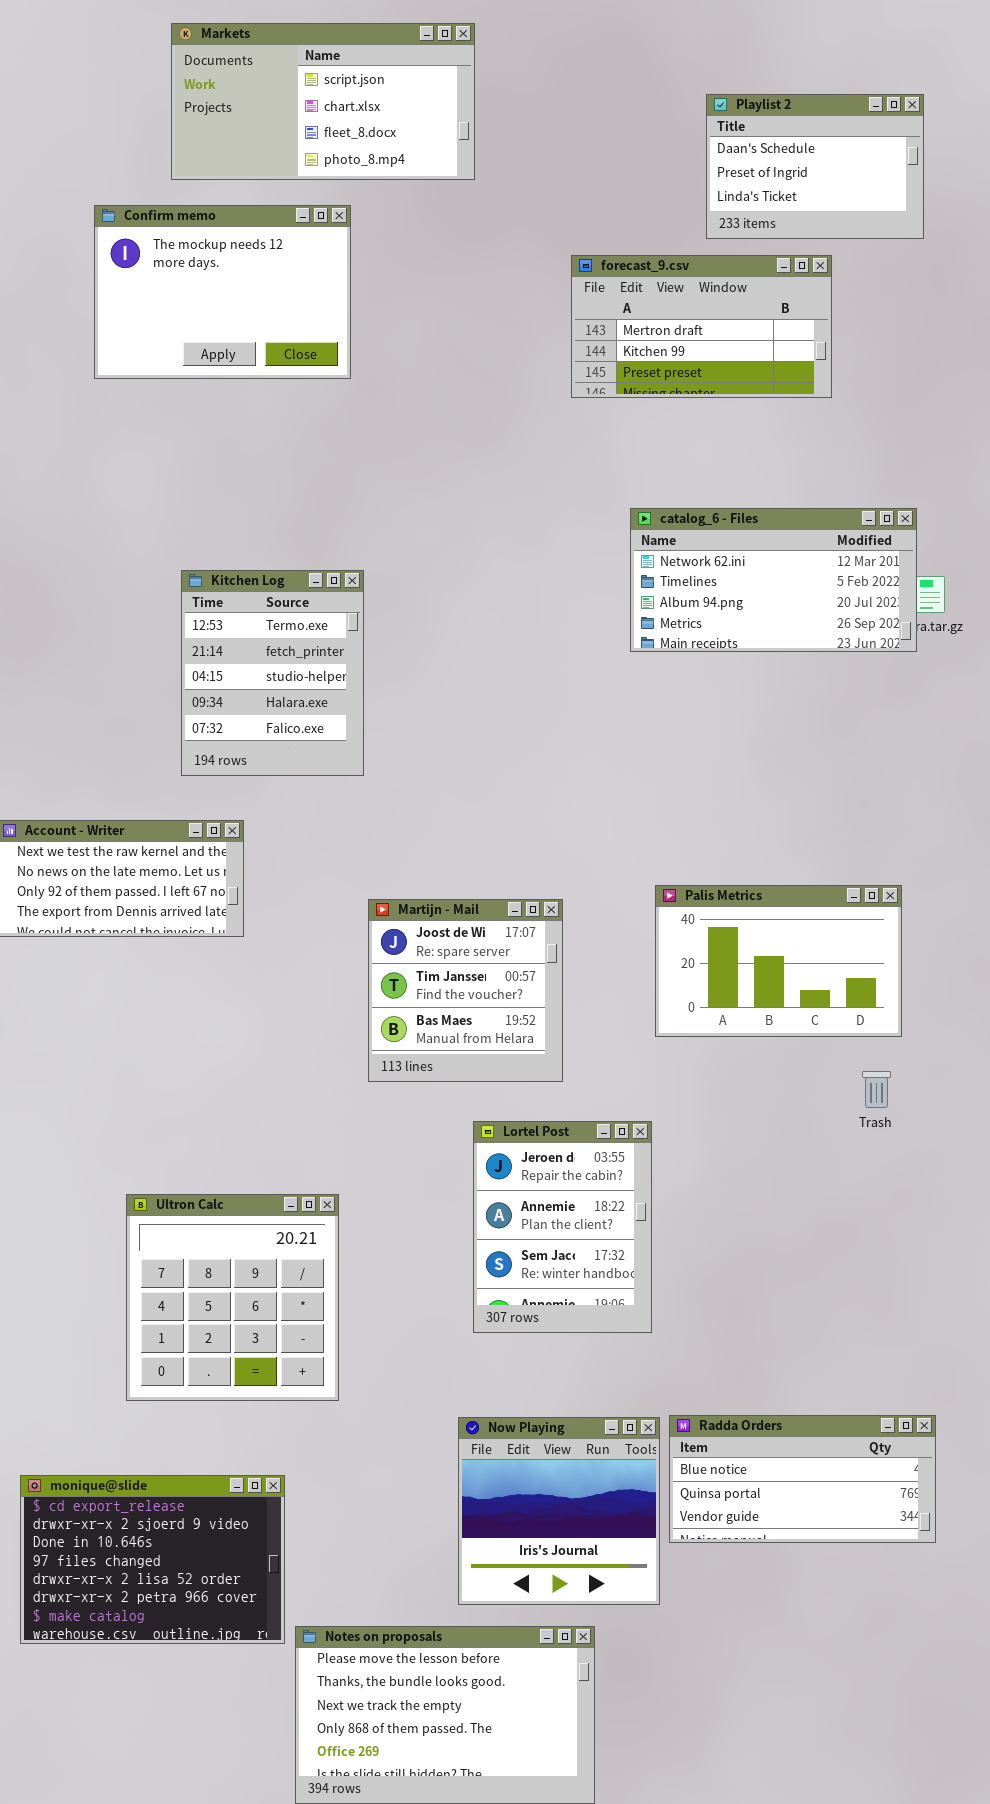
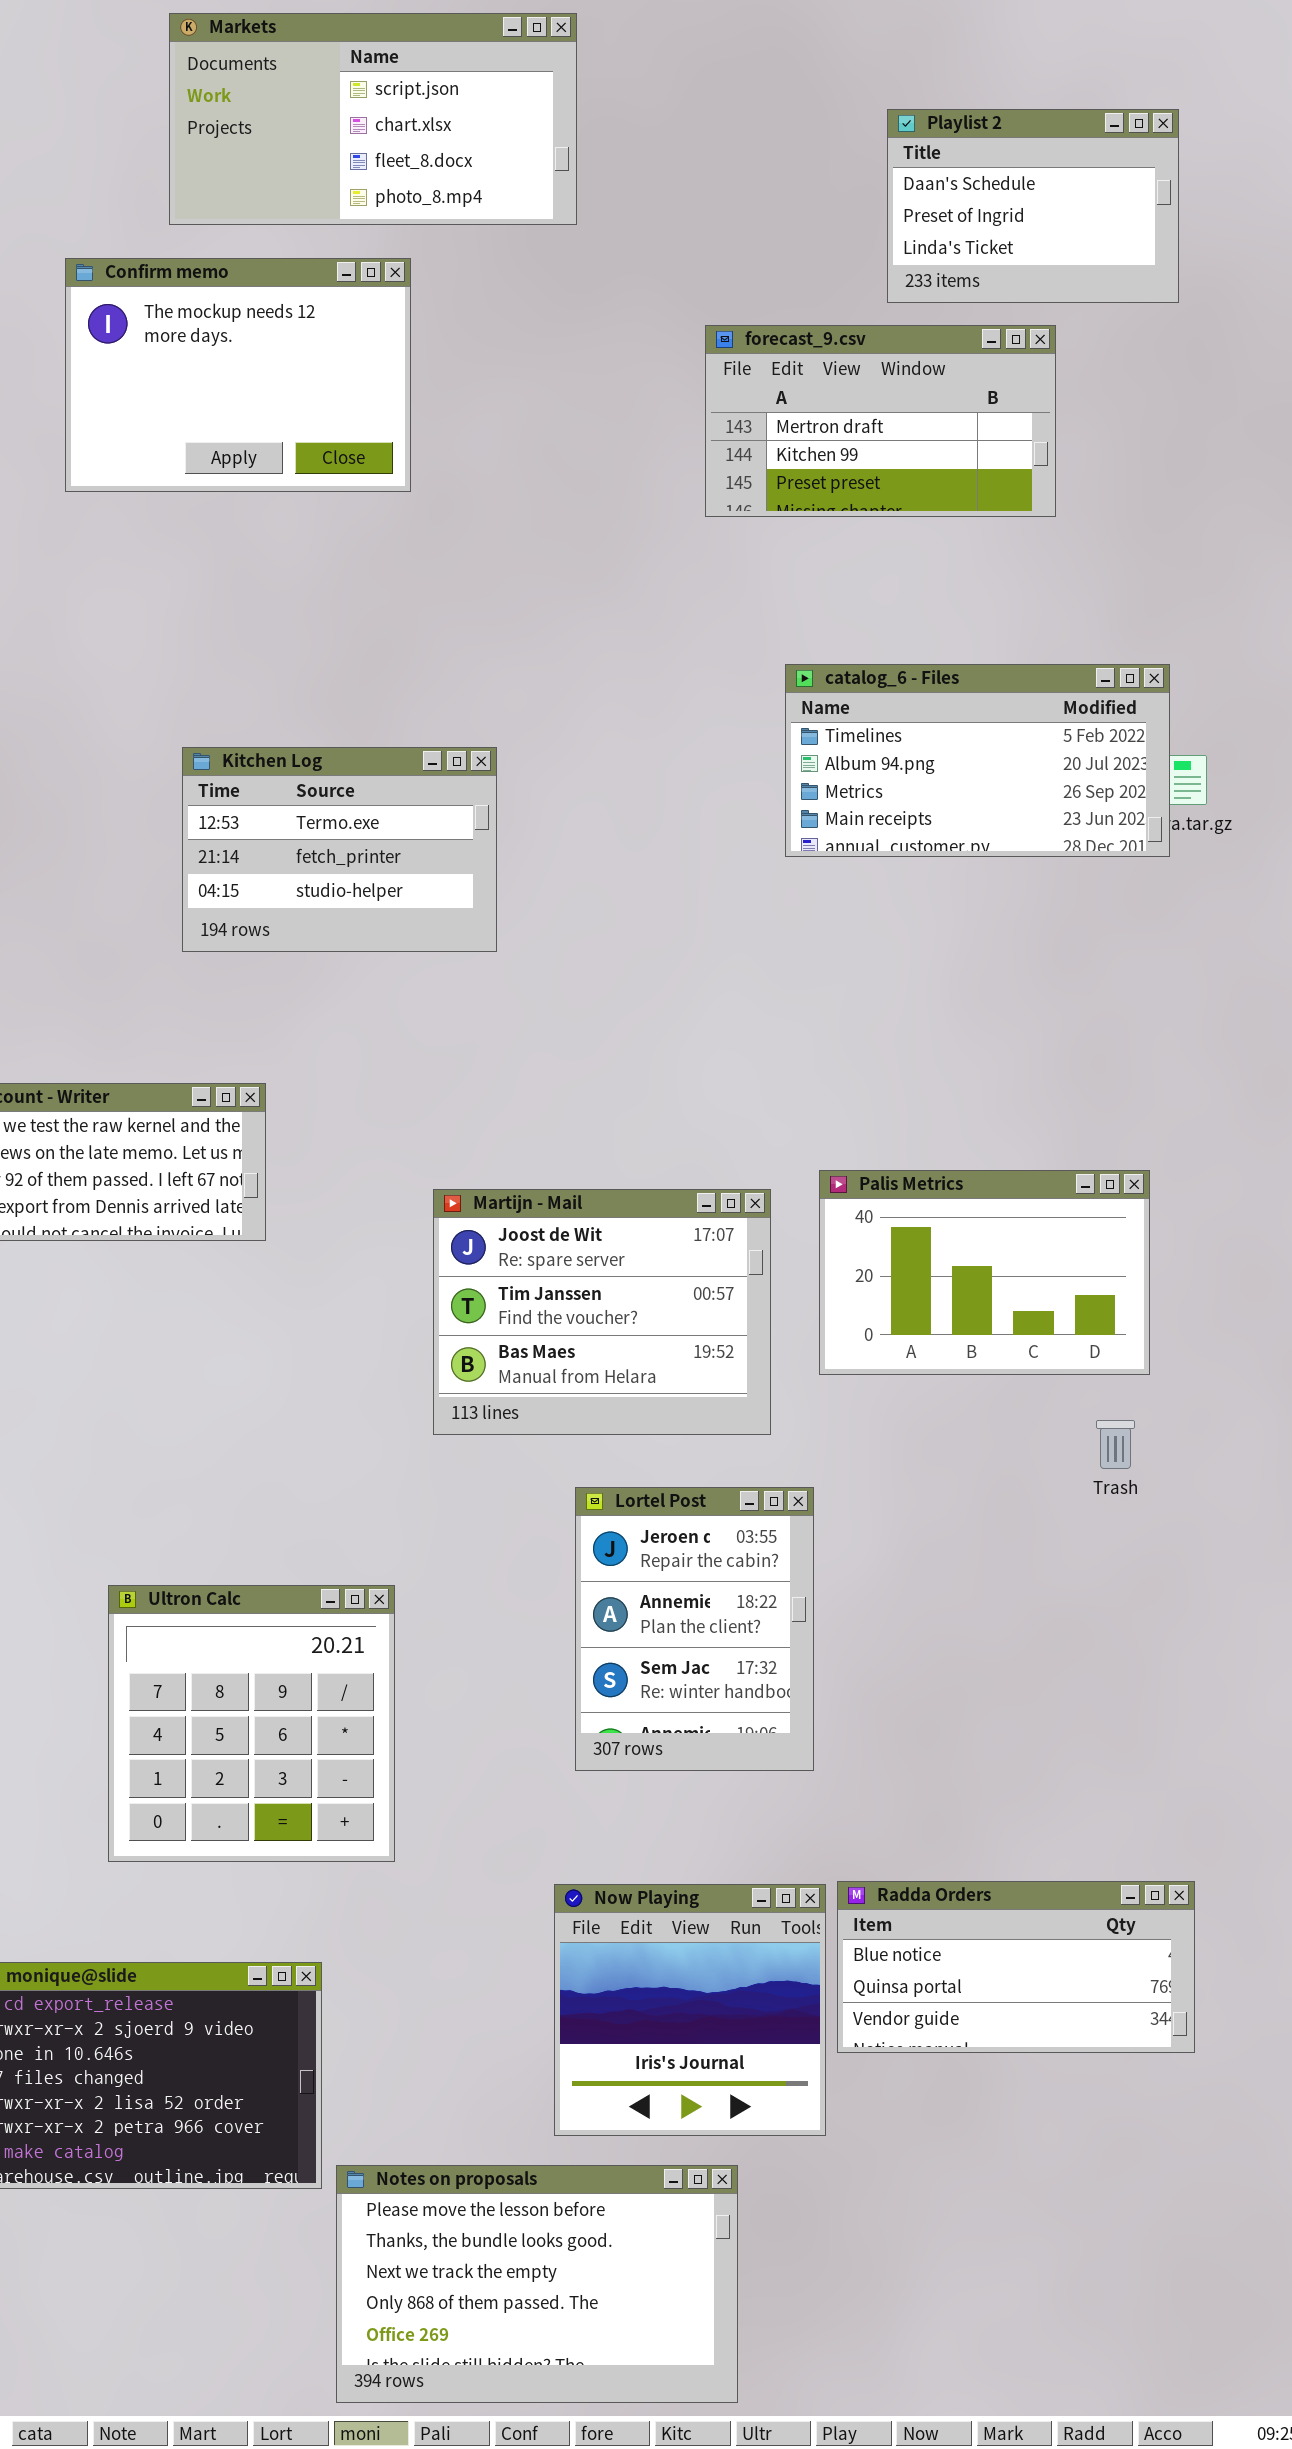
catalog_6 - Files: [630,508,917,652] -> [785,664,1170,857], scrolled down 1 row
Kitchen Log: [181,570,364,776] -> [182,747,497,952], resized
Martijn - Mail: [368,899,563,1082] -> [433,1189,771,1435], resized

